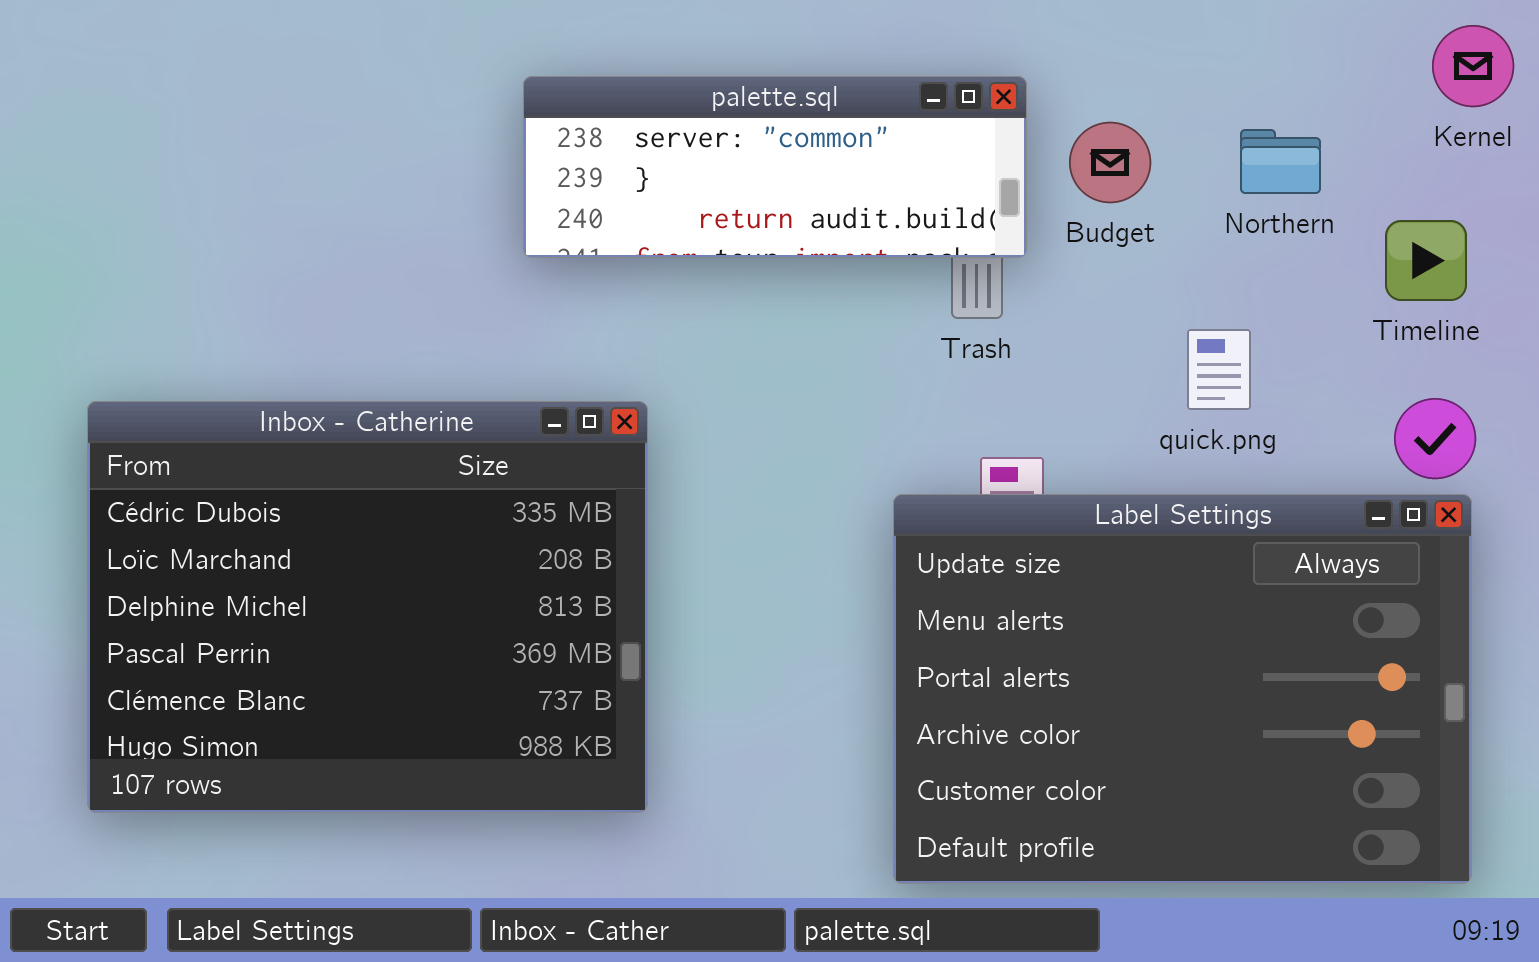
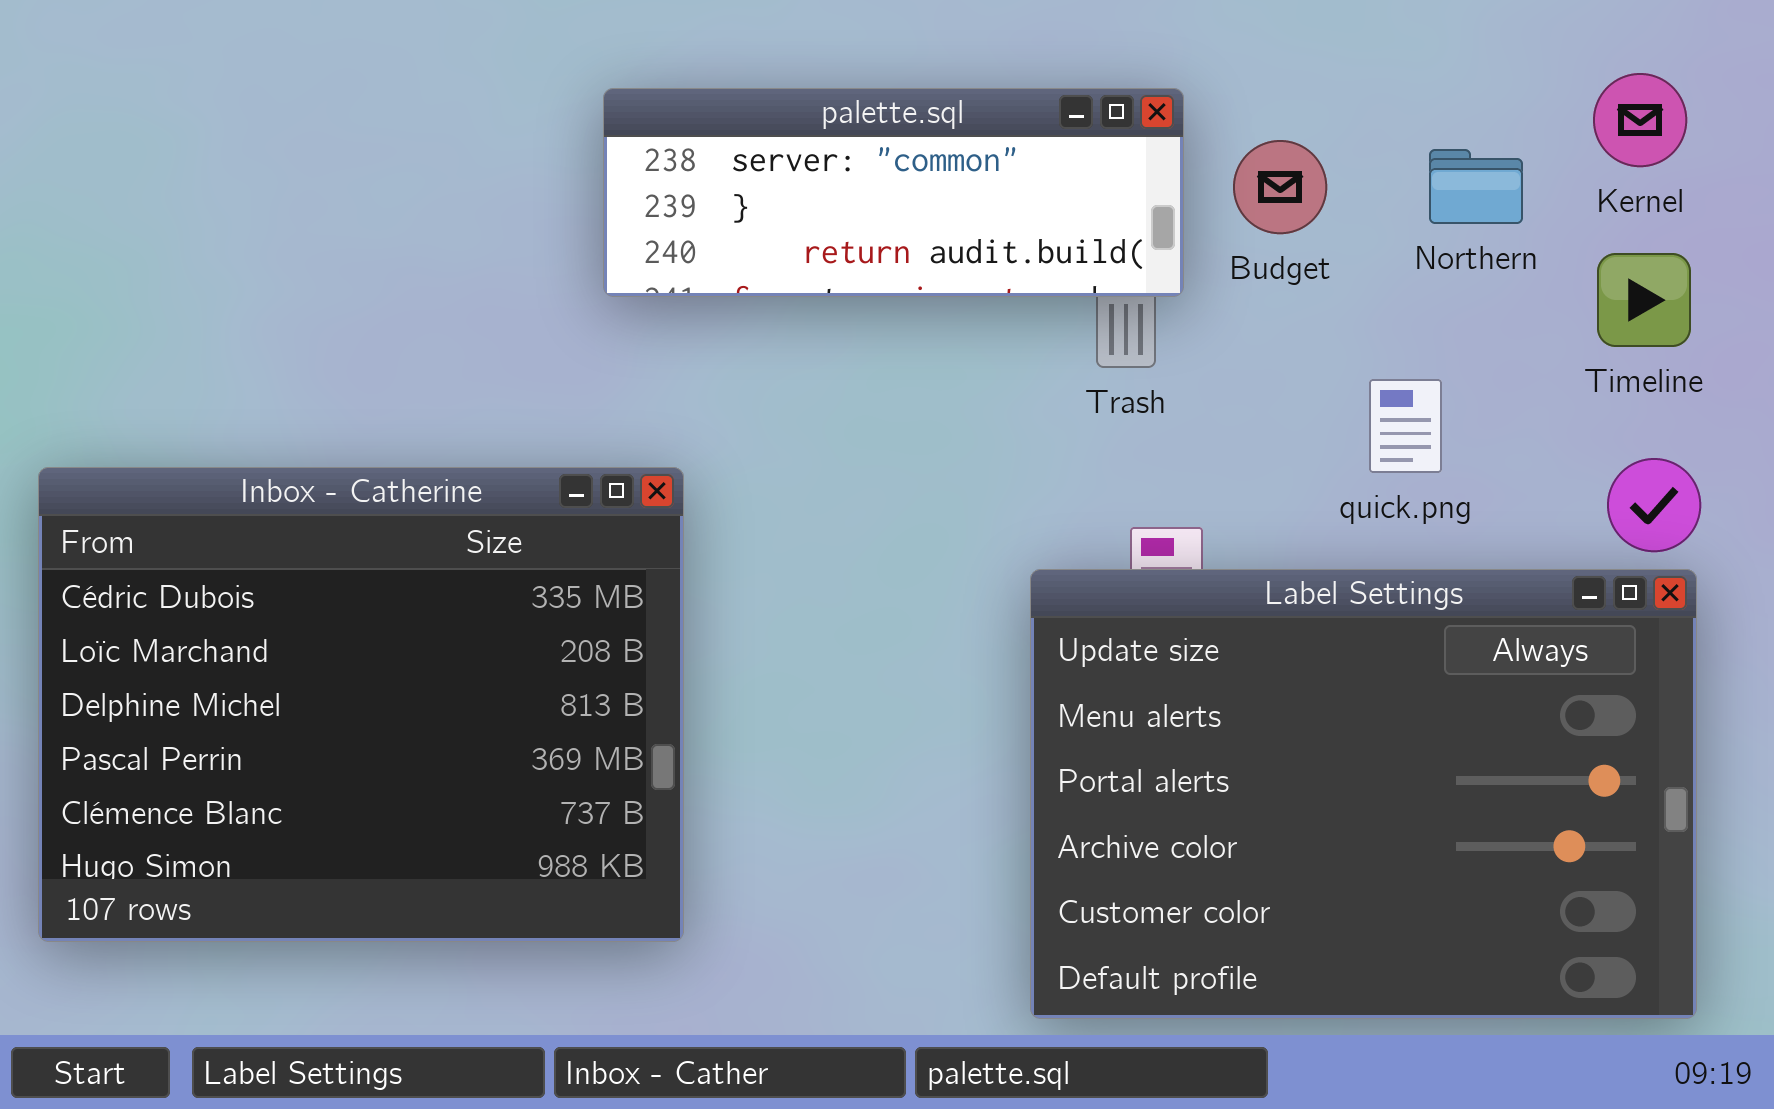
Kernel: [1432,25,1514,107] -> [1593,73,1687,167], moved
Inbox - Catherine: [87,401,648,813] -> [38,467,684,942], moved

